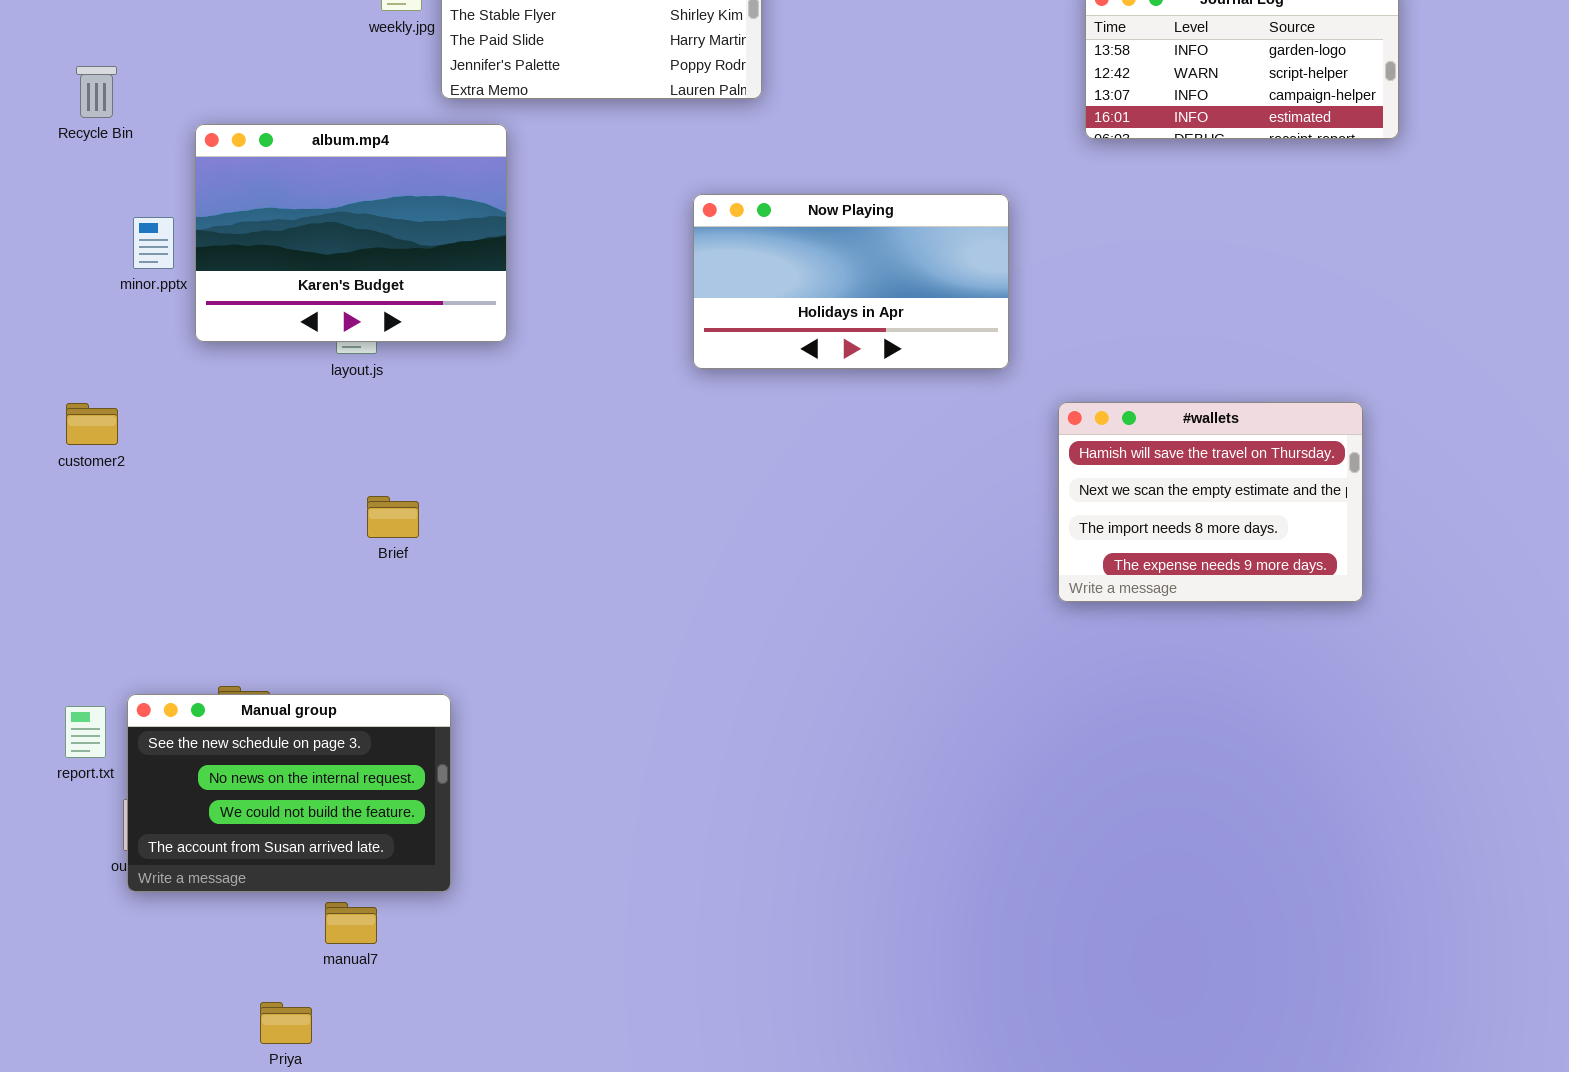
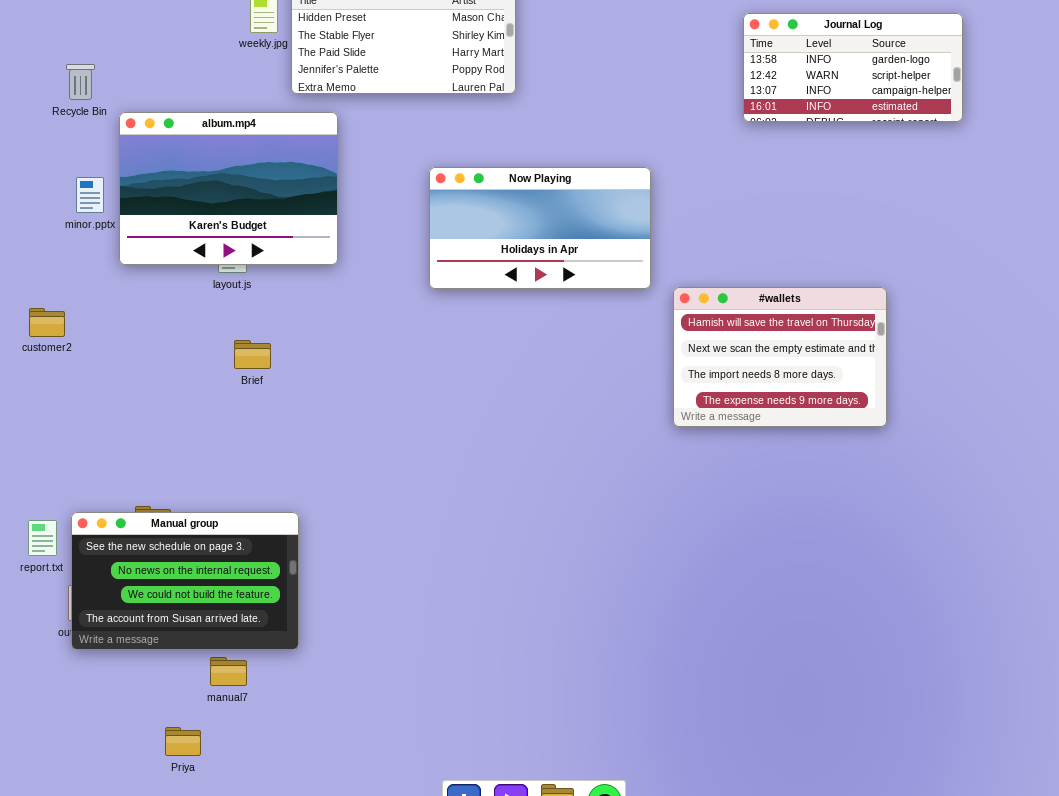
Recycle Bin: [76,66,117,118] -> [66,64,95,100], moved
Now Playing: [693,194,1009,369] -> [429,167,651,289], moved
#wallets: [1058,402,1363,602] -> [673,287,887,427], moved
Brief: [367,496,419,538] -> [234,340,271,369], moved

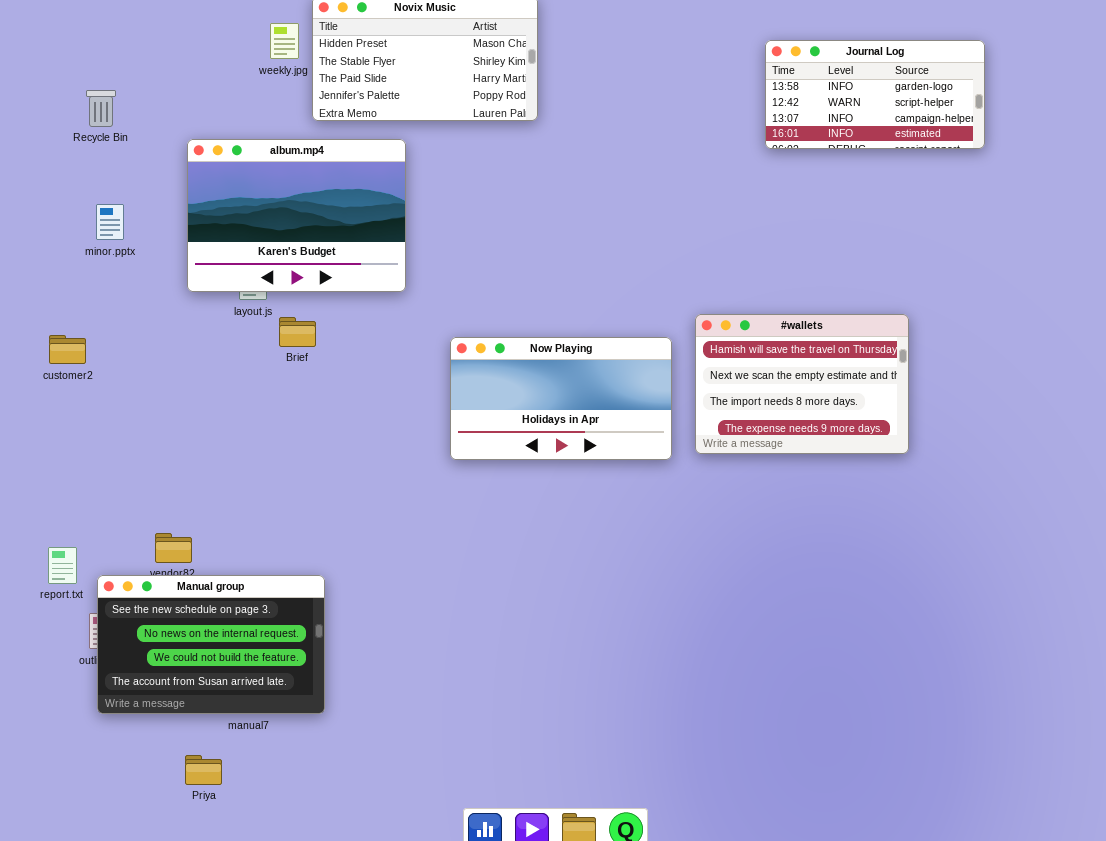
album.mp4: [119,112,338,265] -> [187,139,406,292], moved
Now Playing: [429,167,651,289] -> [450,337,672,460], moved
Brief: [234,340,271,369] -> [279,317,316,347], moved
Manual group: [71,512,299,650] -> [97,575,325,714], moved

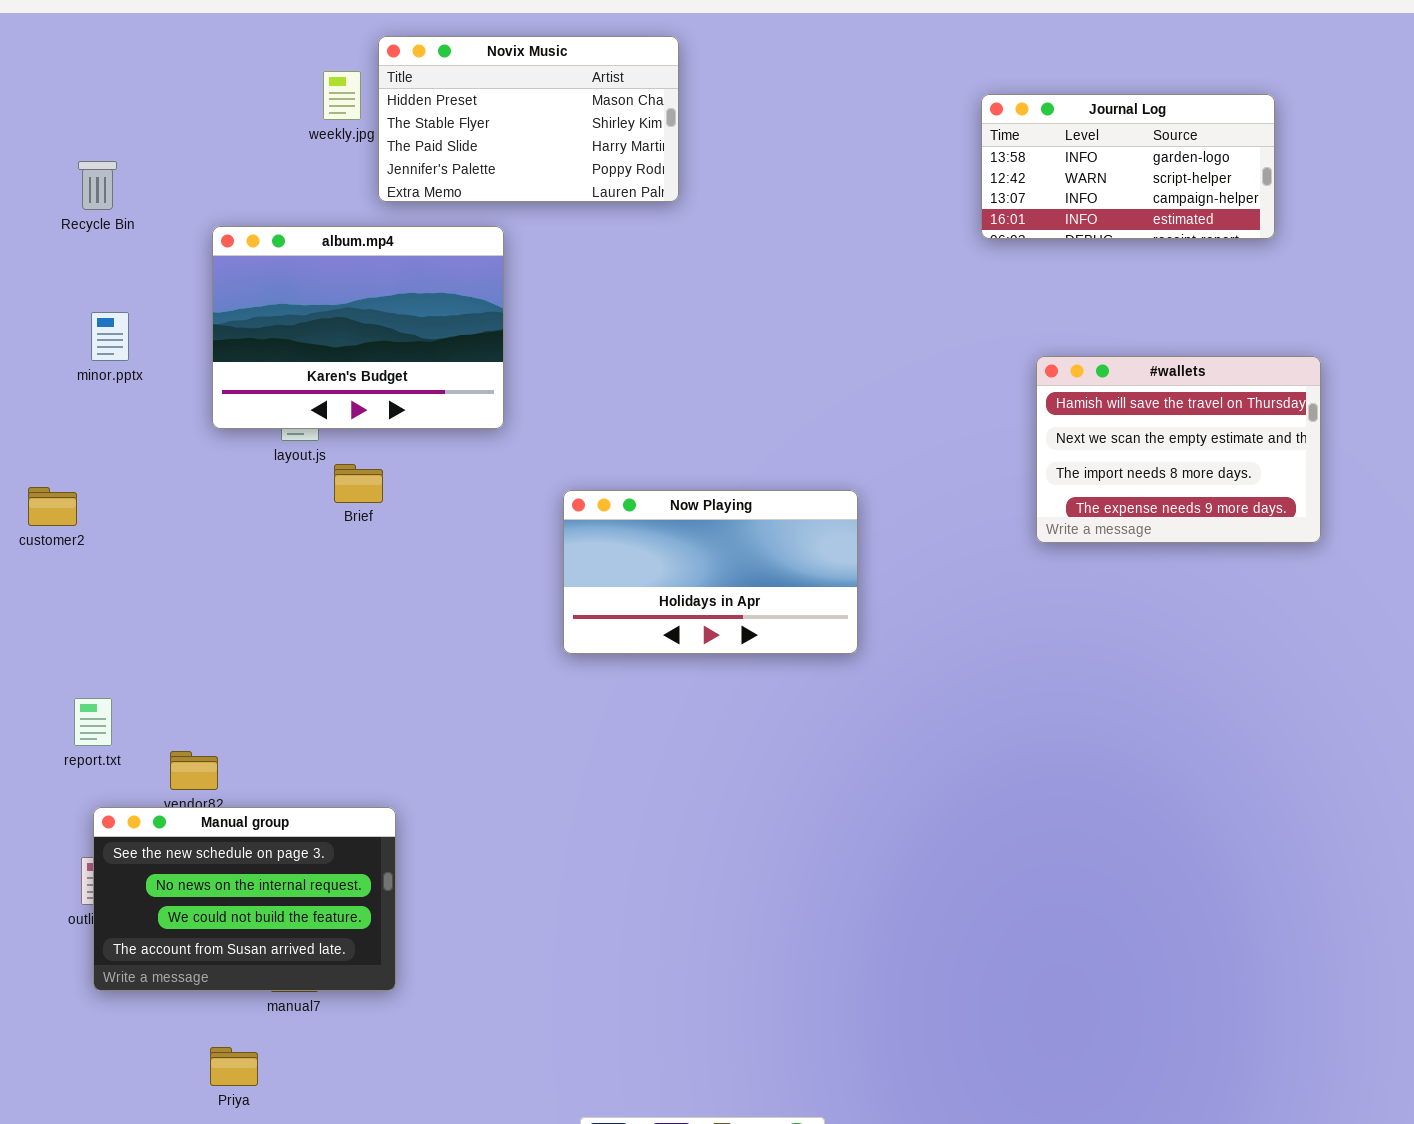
#wallets: [695,314,909,454] -> [1036,356,1321,543], moved
report.txt: [48,547,77,584] -> [74,698,112,746], moved

